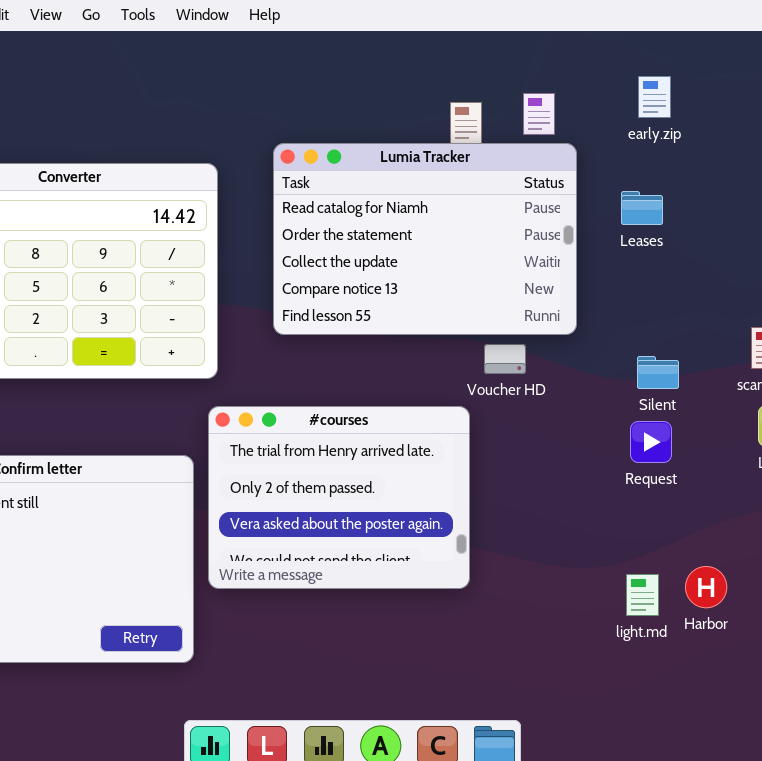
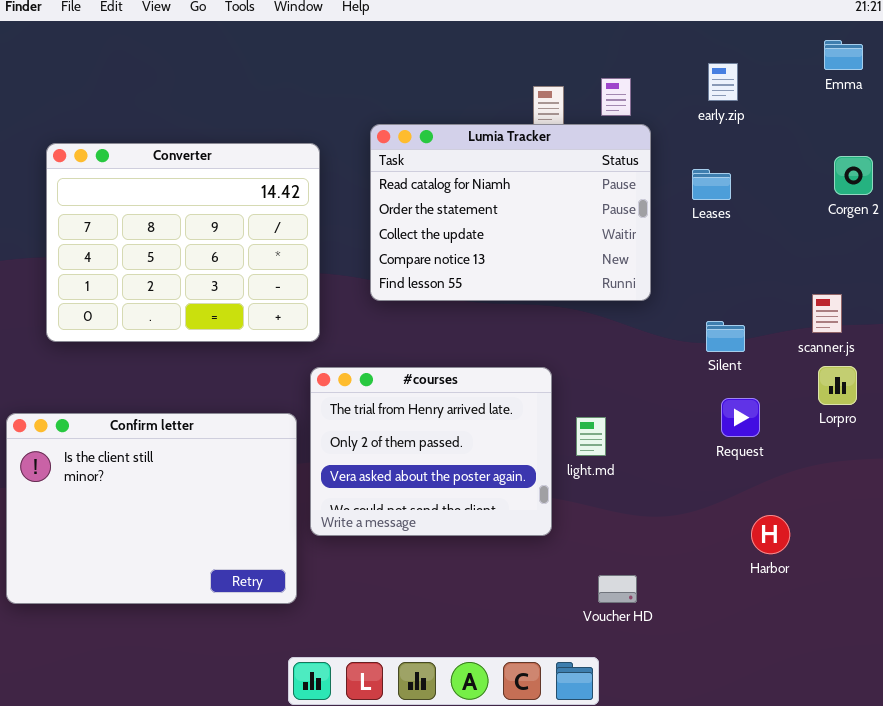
Voucher HD: [484,344,526,374] -> [598,575,637,603], moved
Request: [630,421,672,463] -> [721,398,760,437], moved
light.md: [626,574,659,616] -> [576,417,606,456], moved

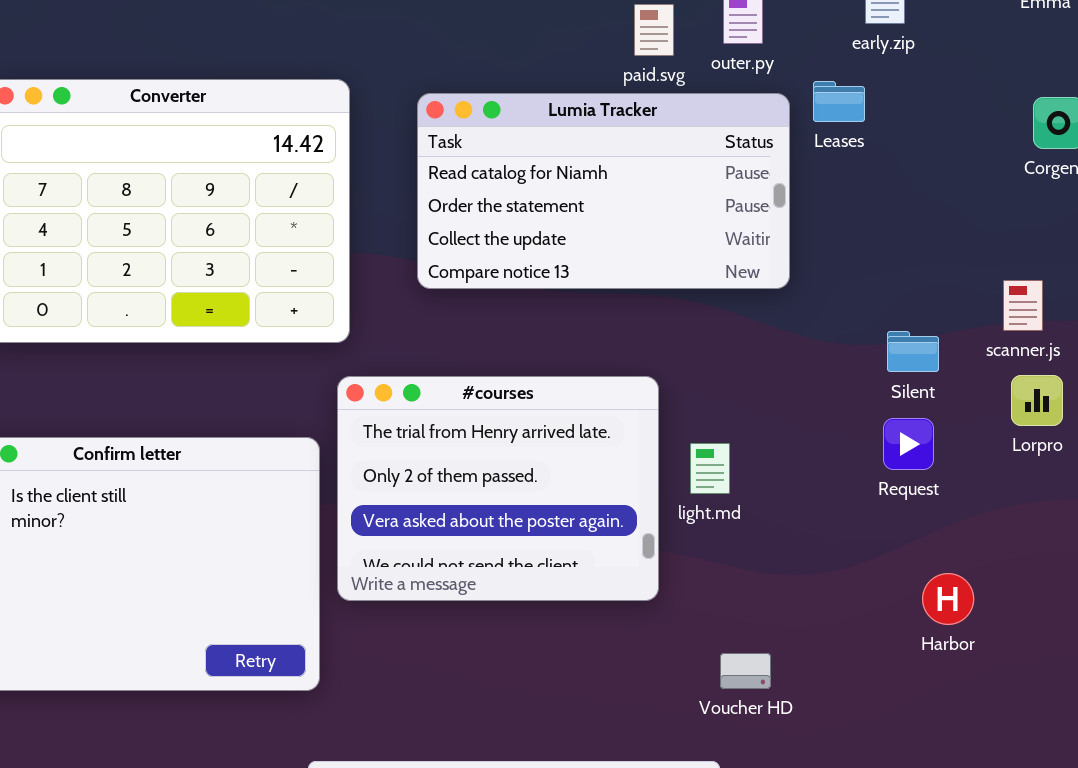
Lumia Tracker: [370,124,651,301] -> [417,93,790,289], resized
Leases: [692,169,731,200] -> [813,81,865,122], moved
Silent: [706,321,745,352] -> [887,331,939,372], moved

